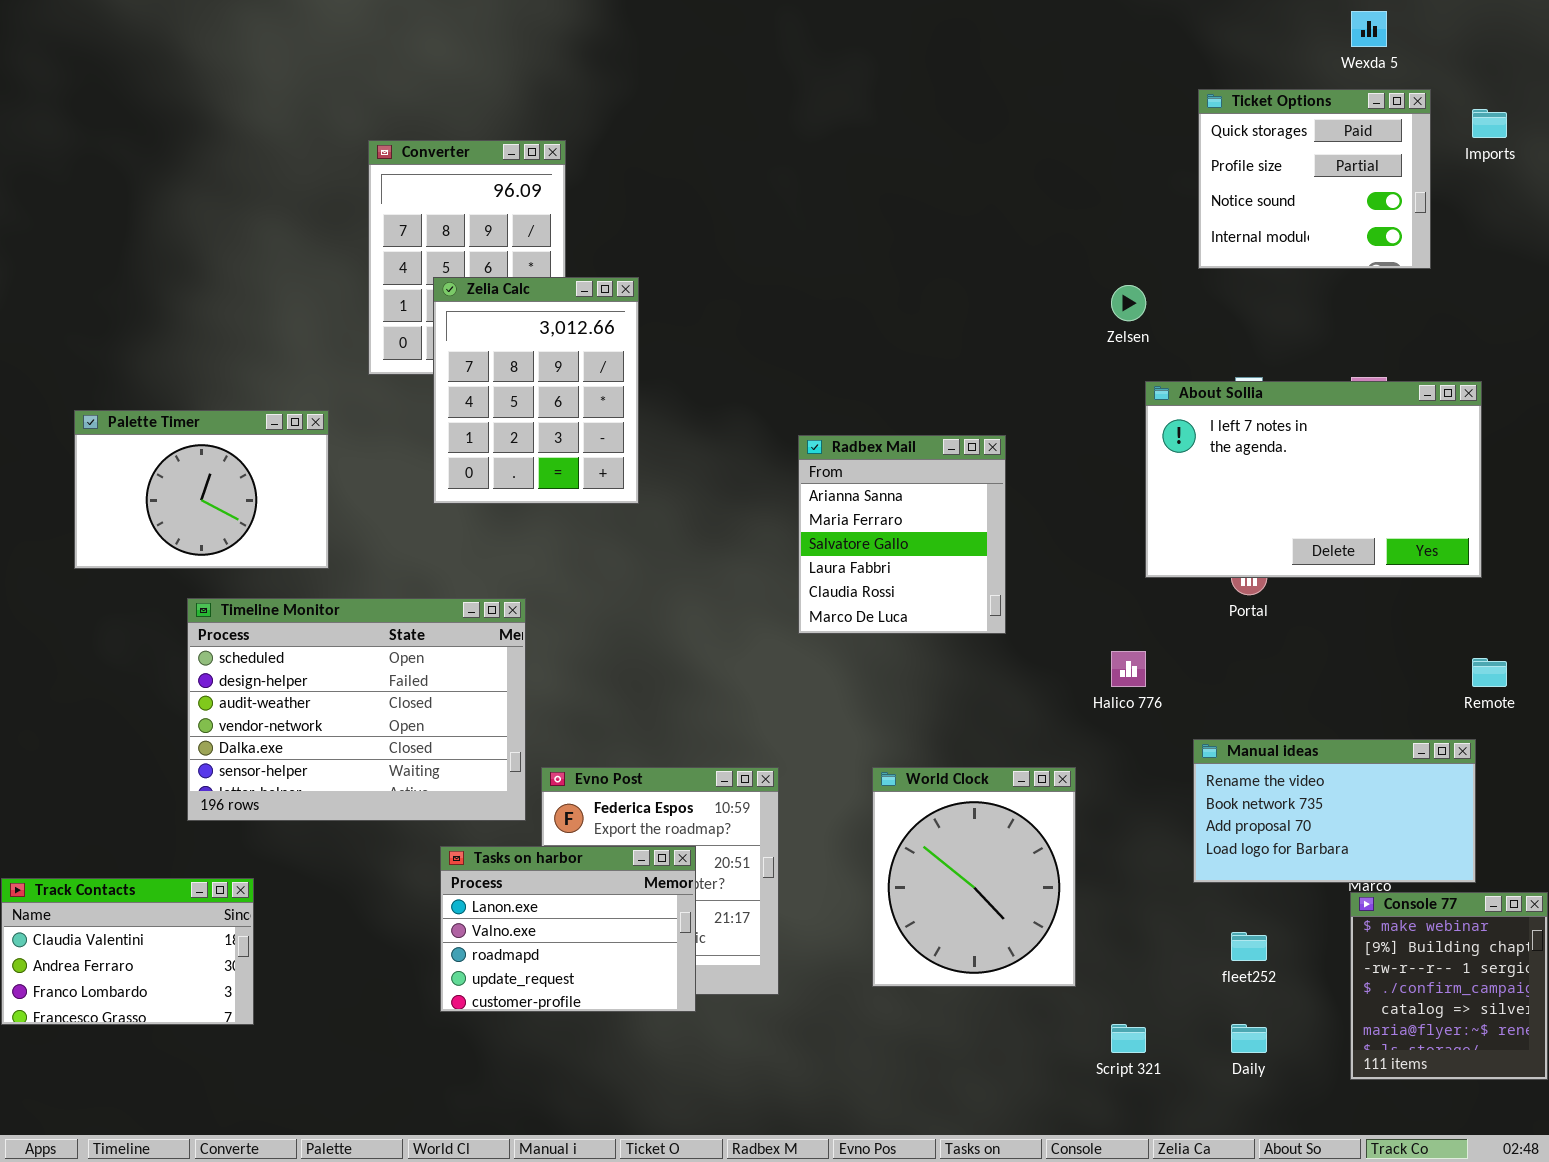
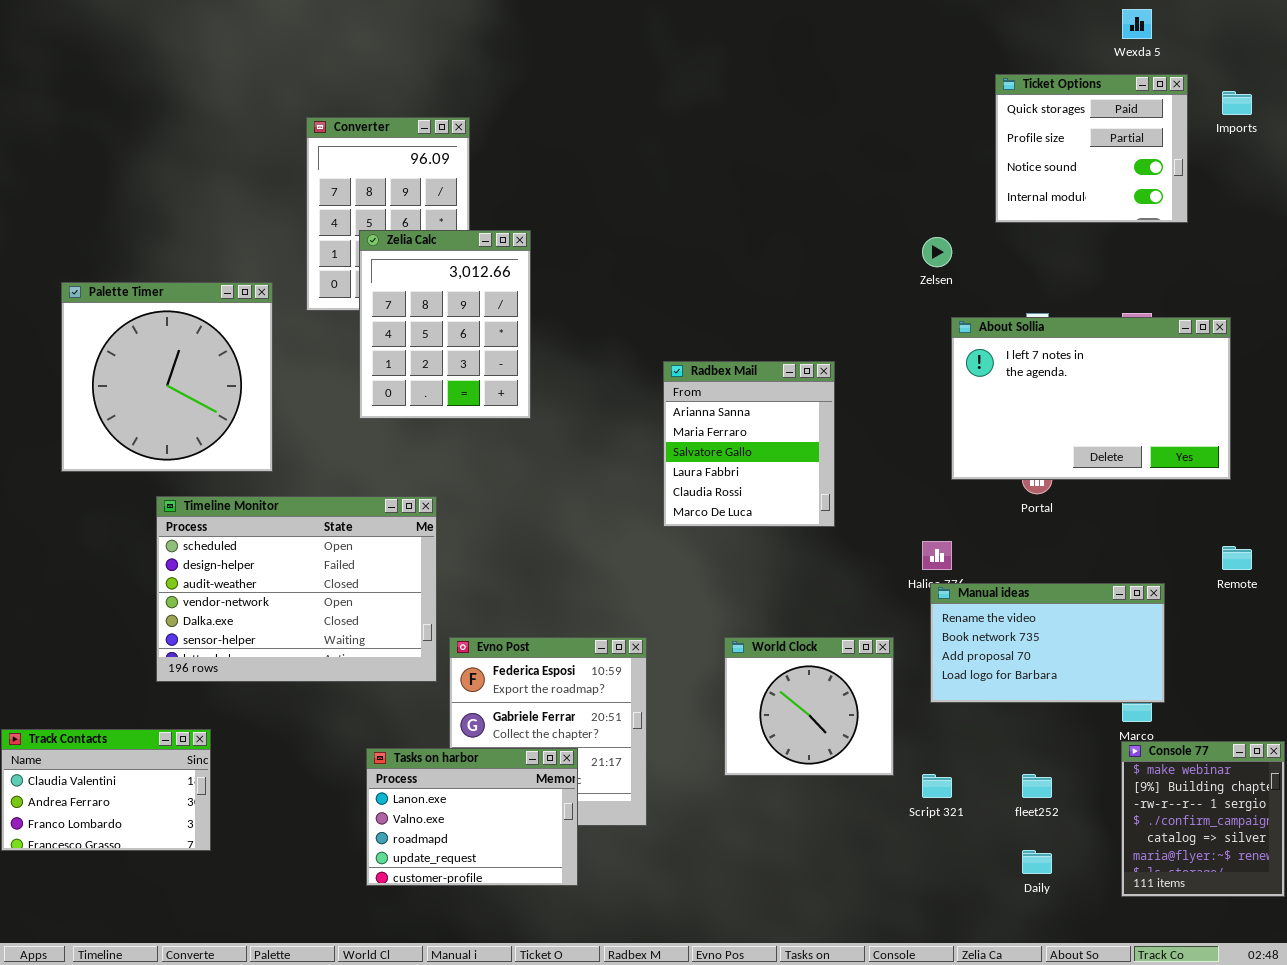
Palette Timer: [74,410,329,569] -> [61,282,273,472], resized
Manual ideas: [1193,739,1476,883] -> [930,583,1165,703], moved
World Clock: [872,767,1076,987] -> [724,637,894,776], resized
Tasks on harbor: [440,846,696,1012] -> [366,748,578,886], moved
Script 321: [1111,1024,1146,1053] -> [922,774,952,798], moved

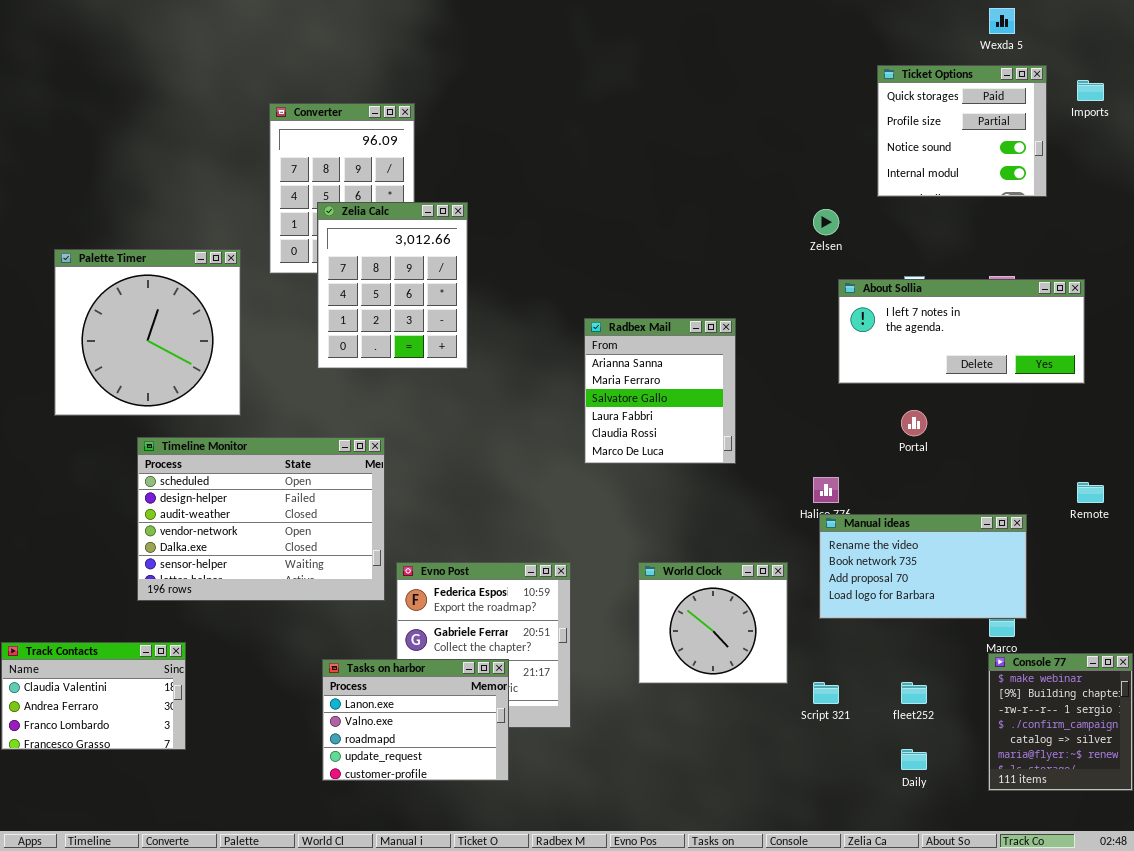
About Sollia: [951,317,1231,480] -> [838,279,1085,384], resized

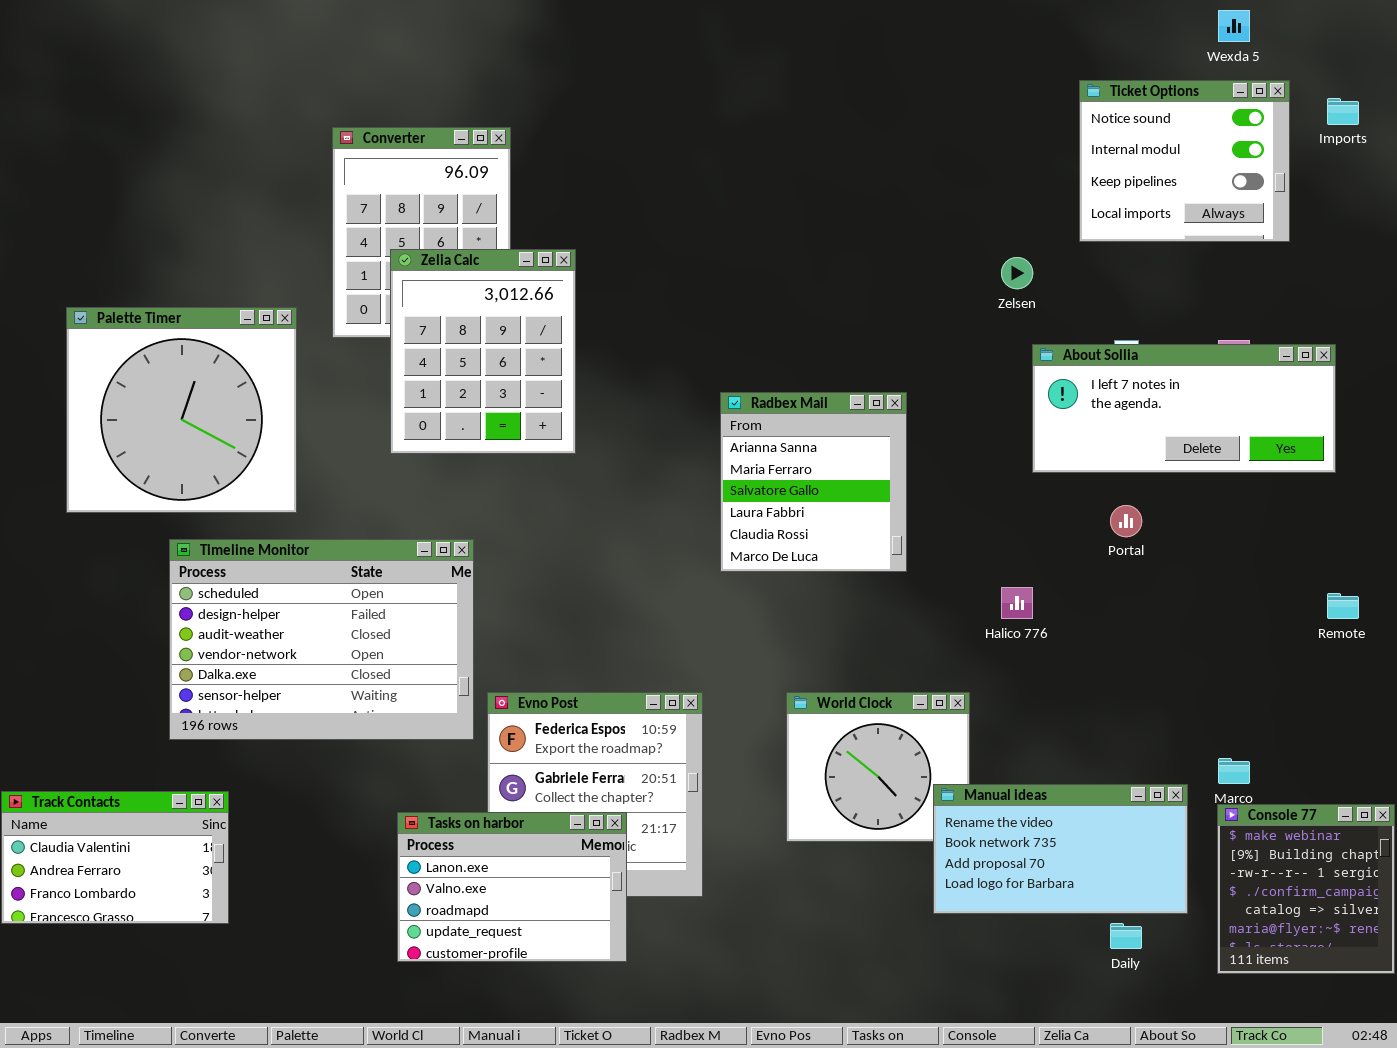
Ticket Options: [877,65,1047,197] -> [1079,80,1290,242], scrolled down 2 rows
Manual ideas: [819,514,1027,619] -> [933,784,1188,914], moved

